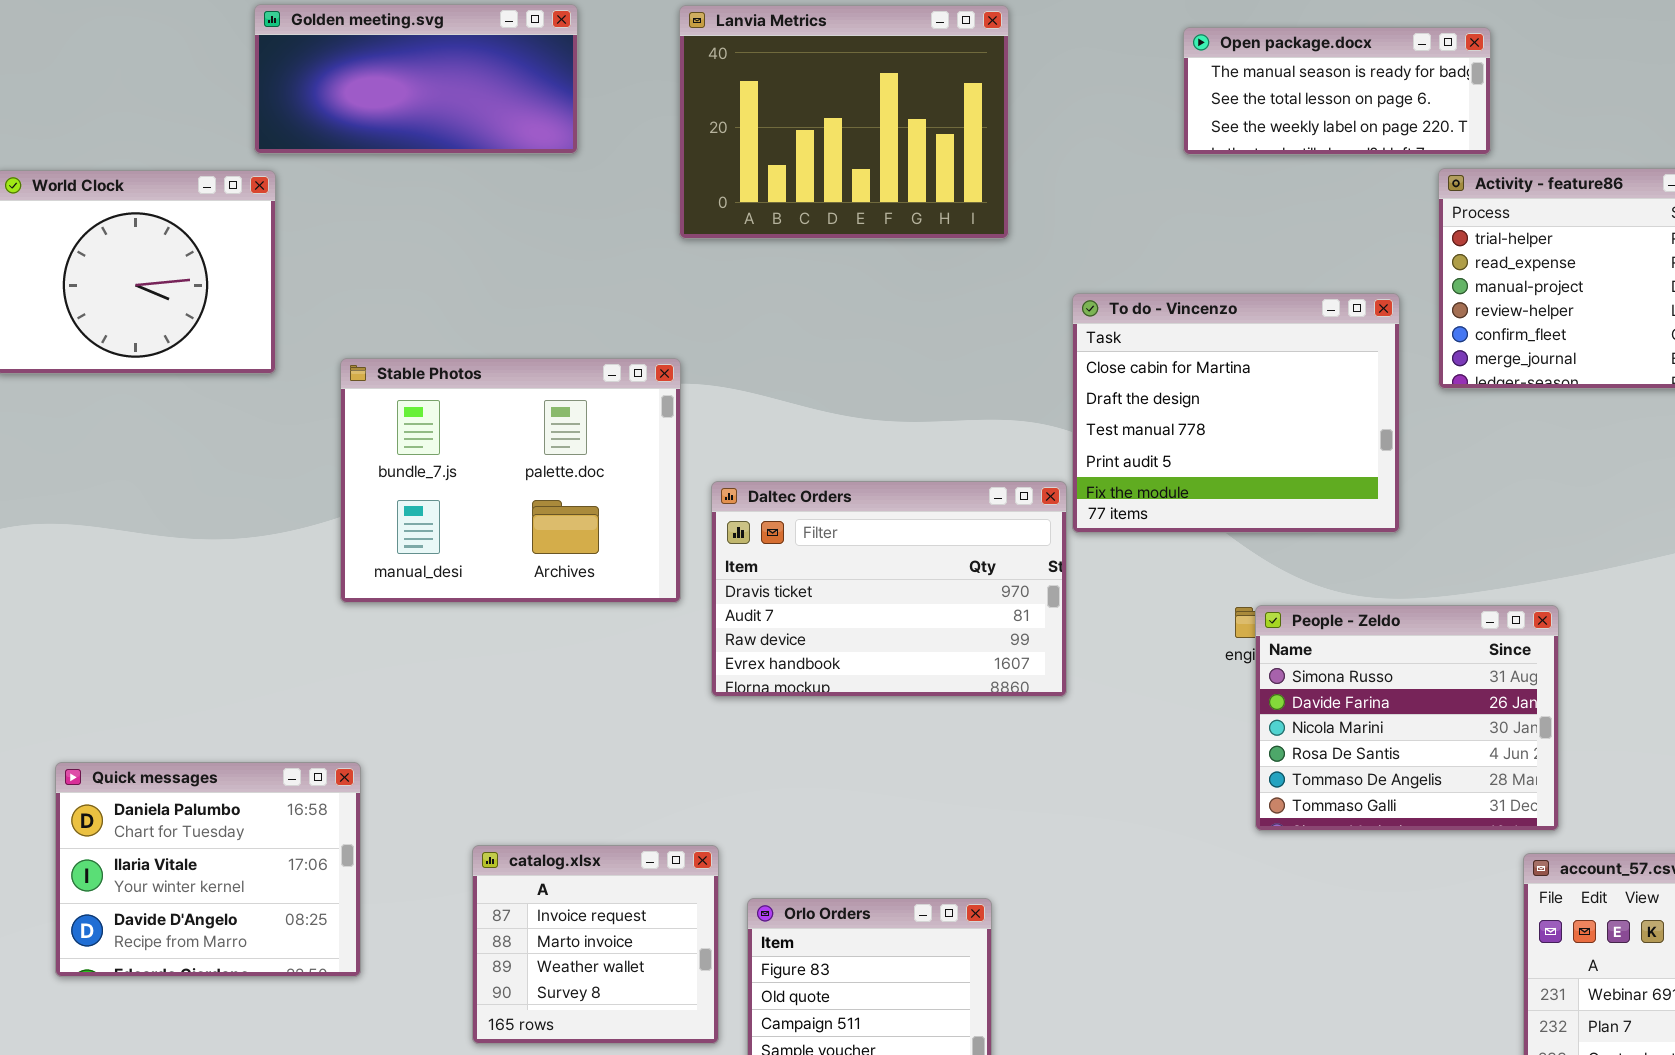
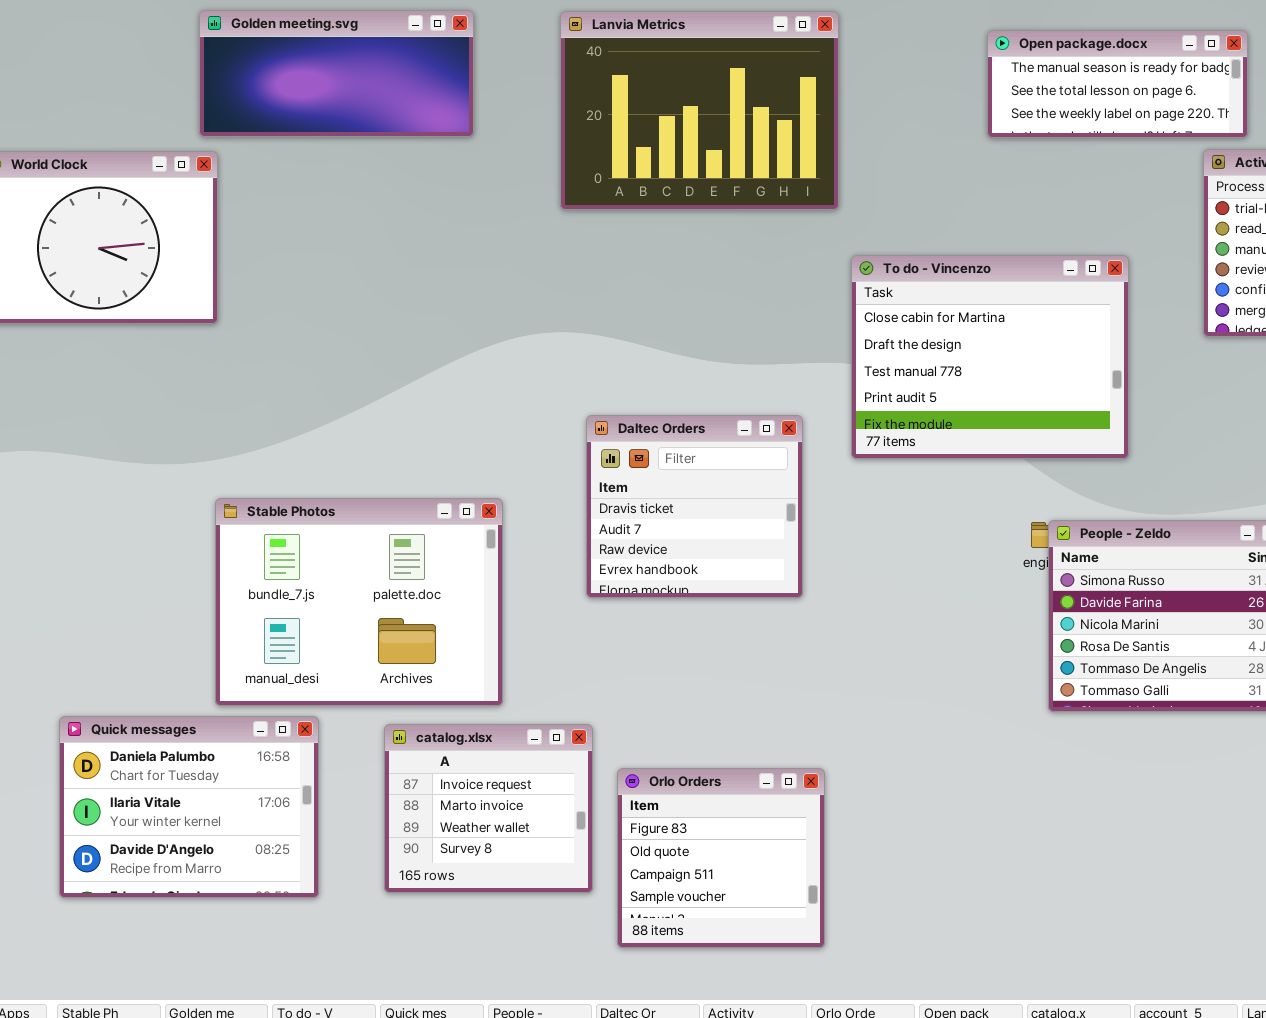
To do - Vincenzo: [1072,293,1400,533] -> [851,255,1129,459], moved
Stable Photos: [340,358,681,603] -> [215,498,503,706], moved
Daltec Orders: [711,481,1067,697] -> [586,415,803,598], resized
Quick messages: [55,762,361,977] -> [59,716,319,898], moved

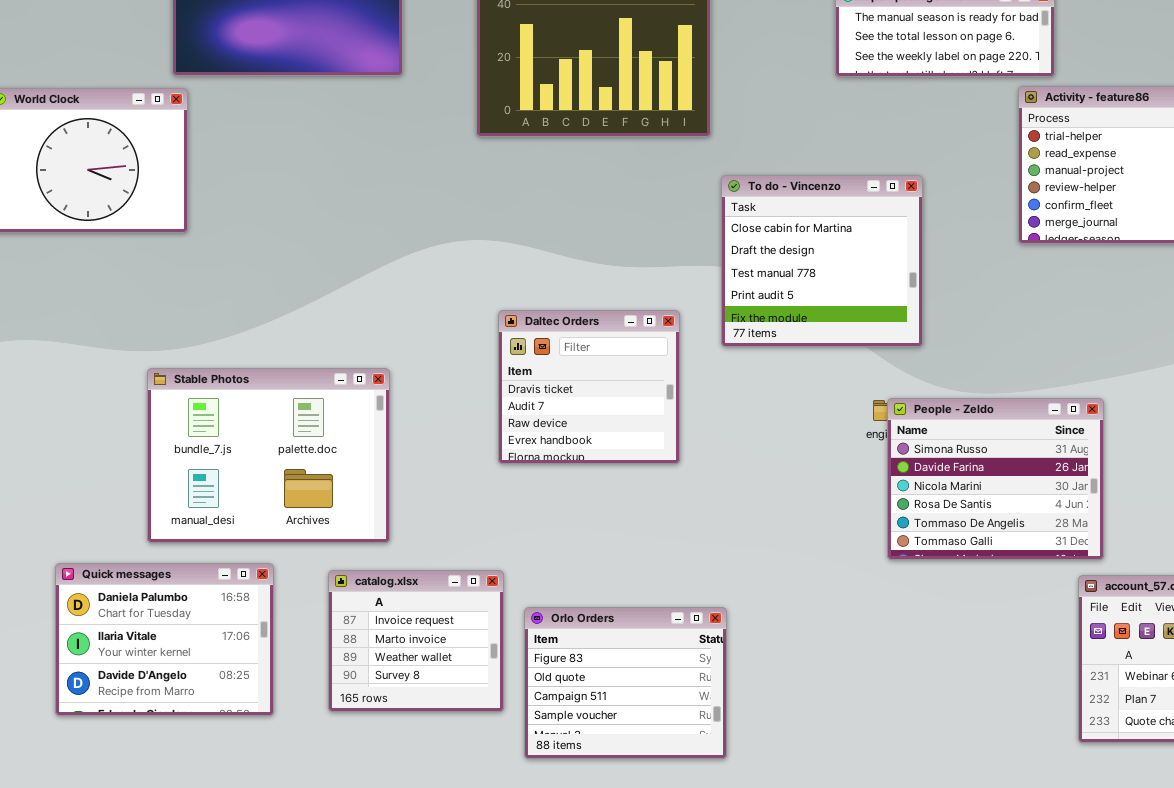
To do - Vincenzo: [851,255,1129,459] -> [721,175,923,347], resized
Stable Photos: [215,498,503,706] -> [147,368,390,543], moved
Orlo Orders: [617,768,825,948] -> [524,607,727,759], resized

